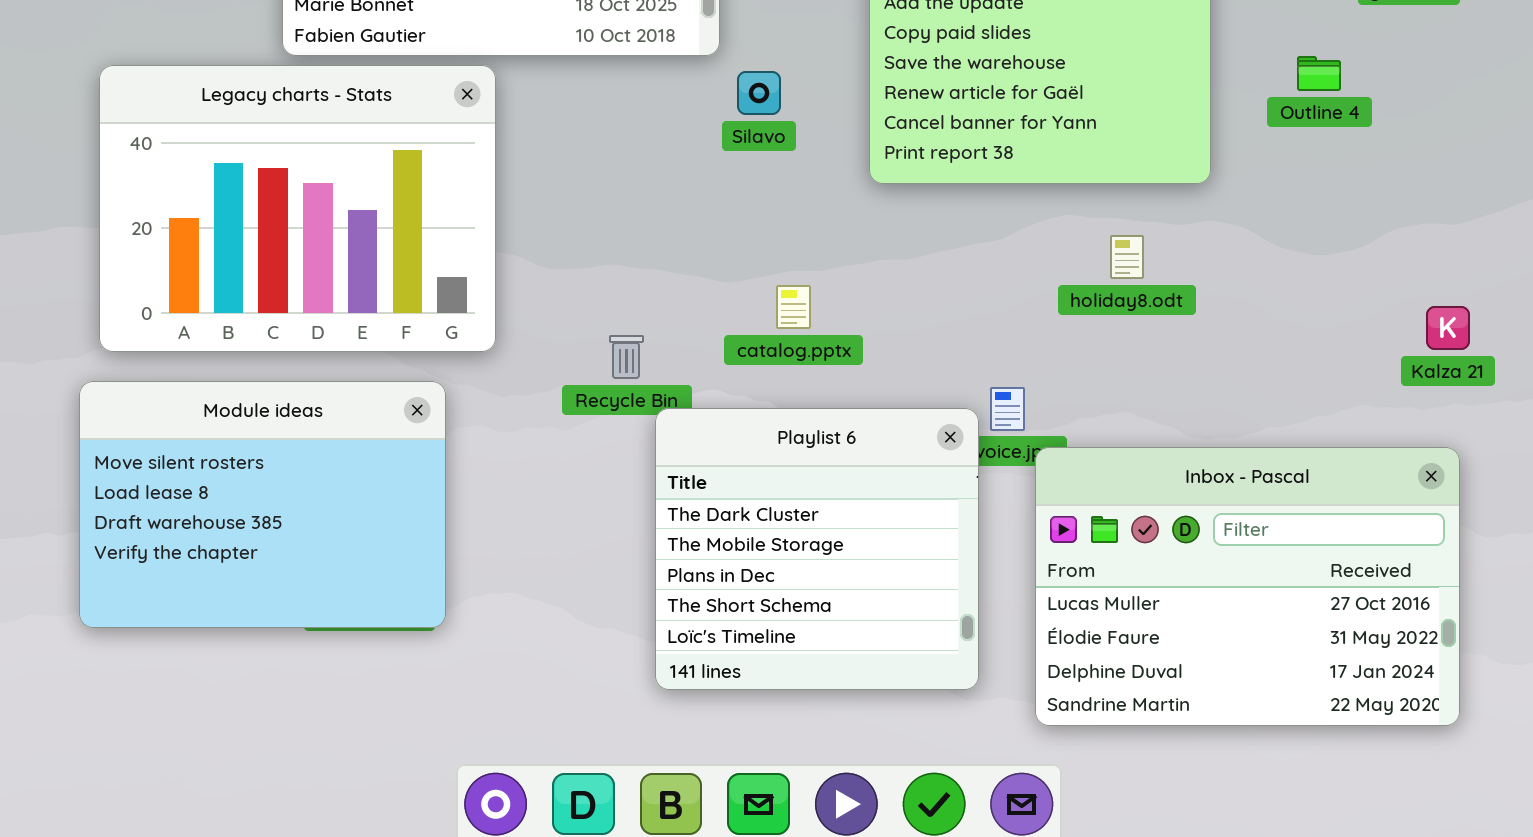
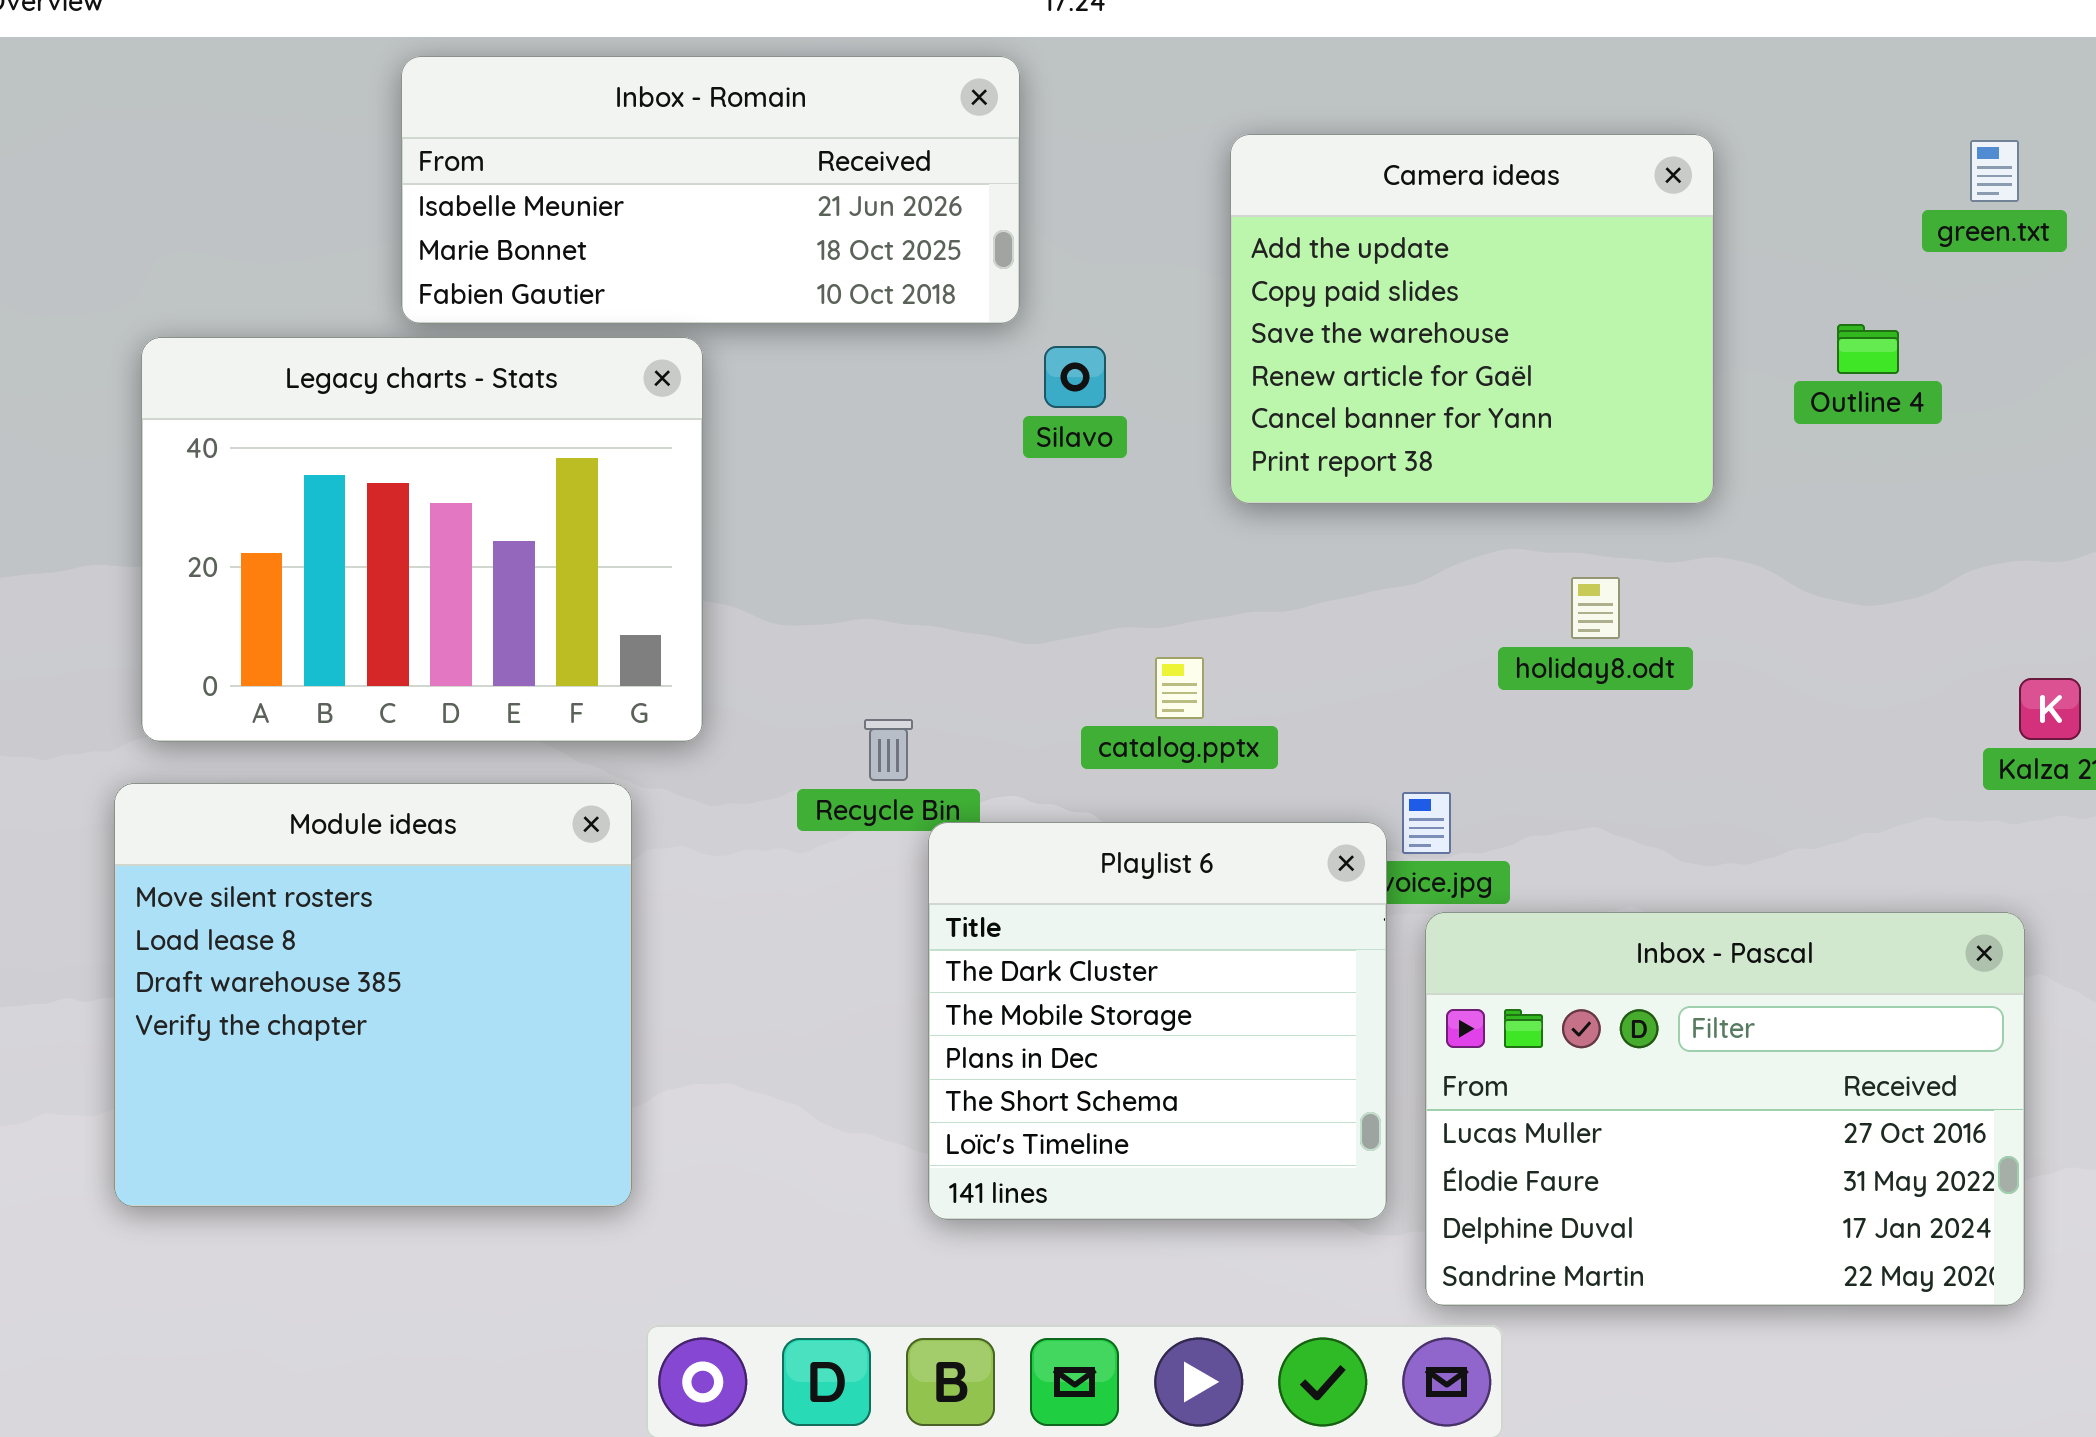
catalog.pptx: [776,285,811,329] -> [1155,657,1204,719], moved
Module ideas: [79,381,446,628] -> [114,783,632,1207], resized
Inbox - Pascal: [1035,447,1460,726] -> [1425,912,2025,1306], moved

